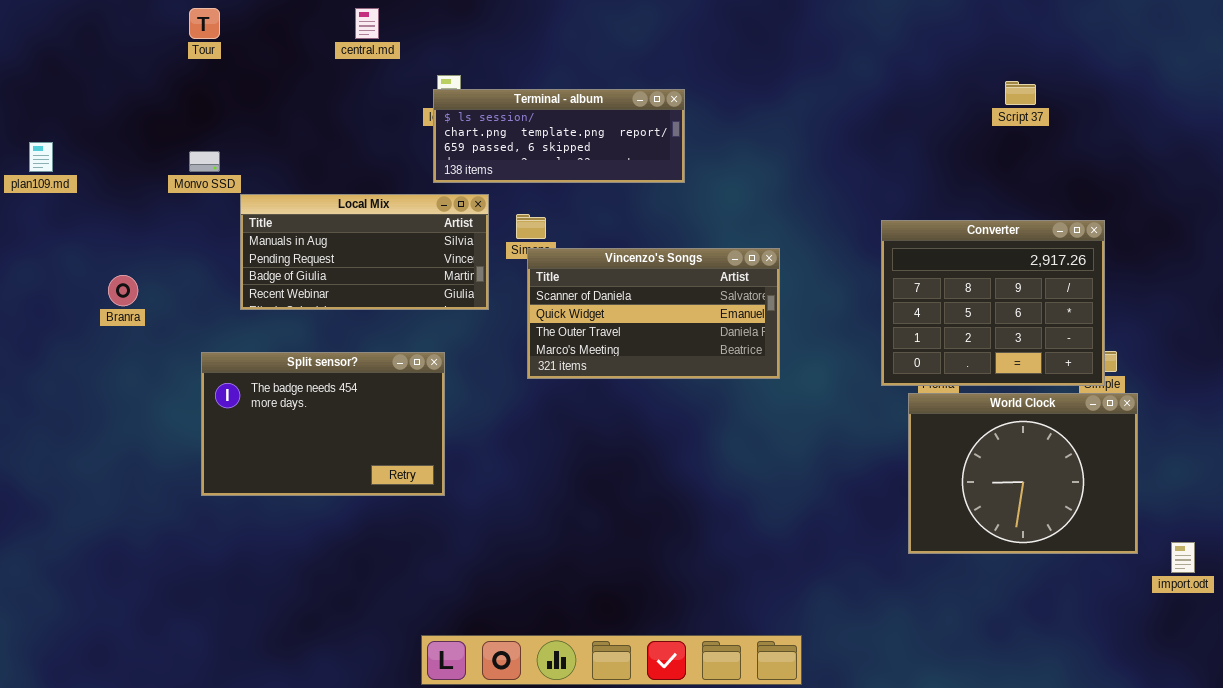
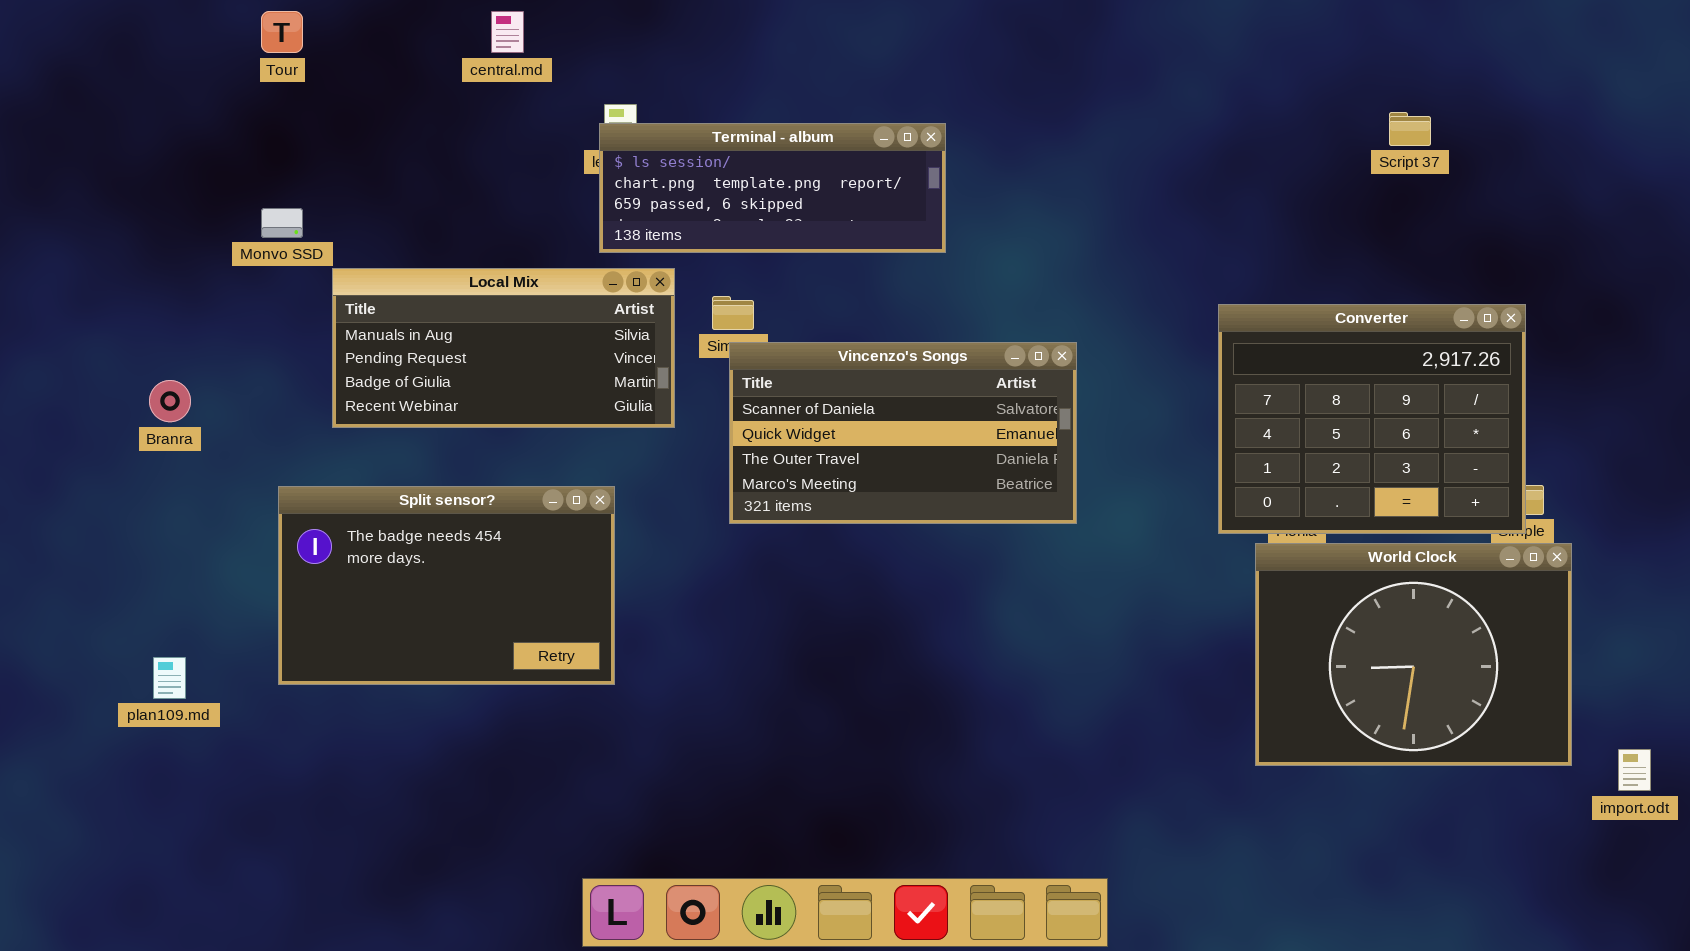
plan109.md: [29,142,53,172] -> [153,657,186,699], moved

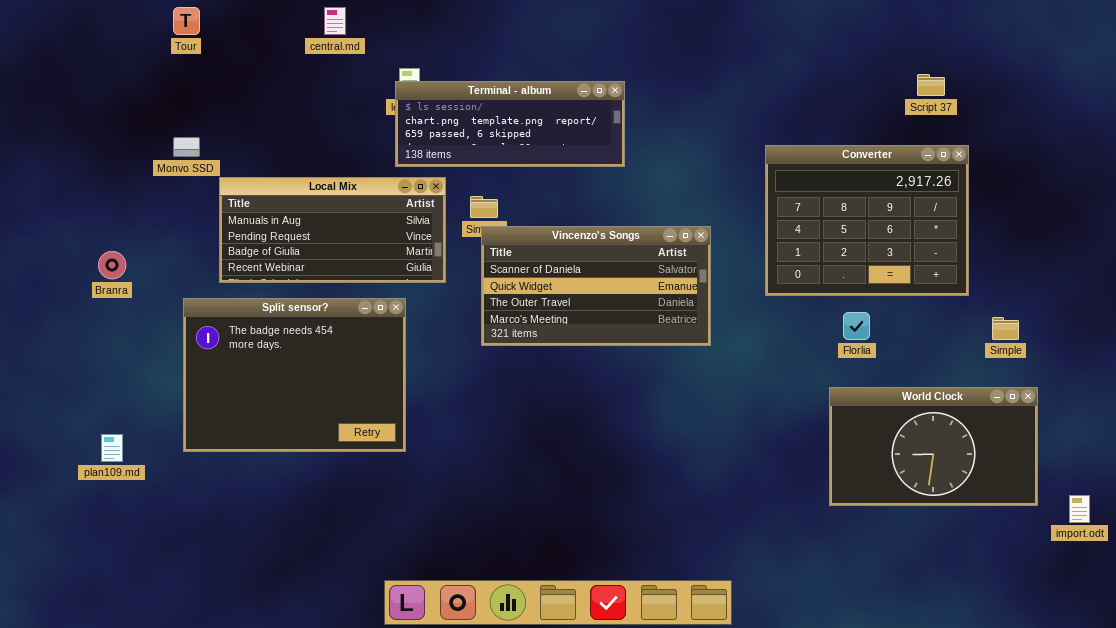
Converter: [1218,304,1526,534] -> [765,145,969,296], moved
Split sensor?: [278,486,615,685] -> [183,298,406,452], resized
World Clock: [1255,543,1572,766] -> [829,387,1038,506], resized

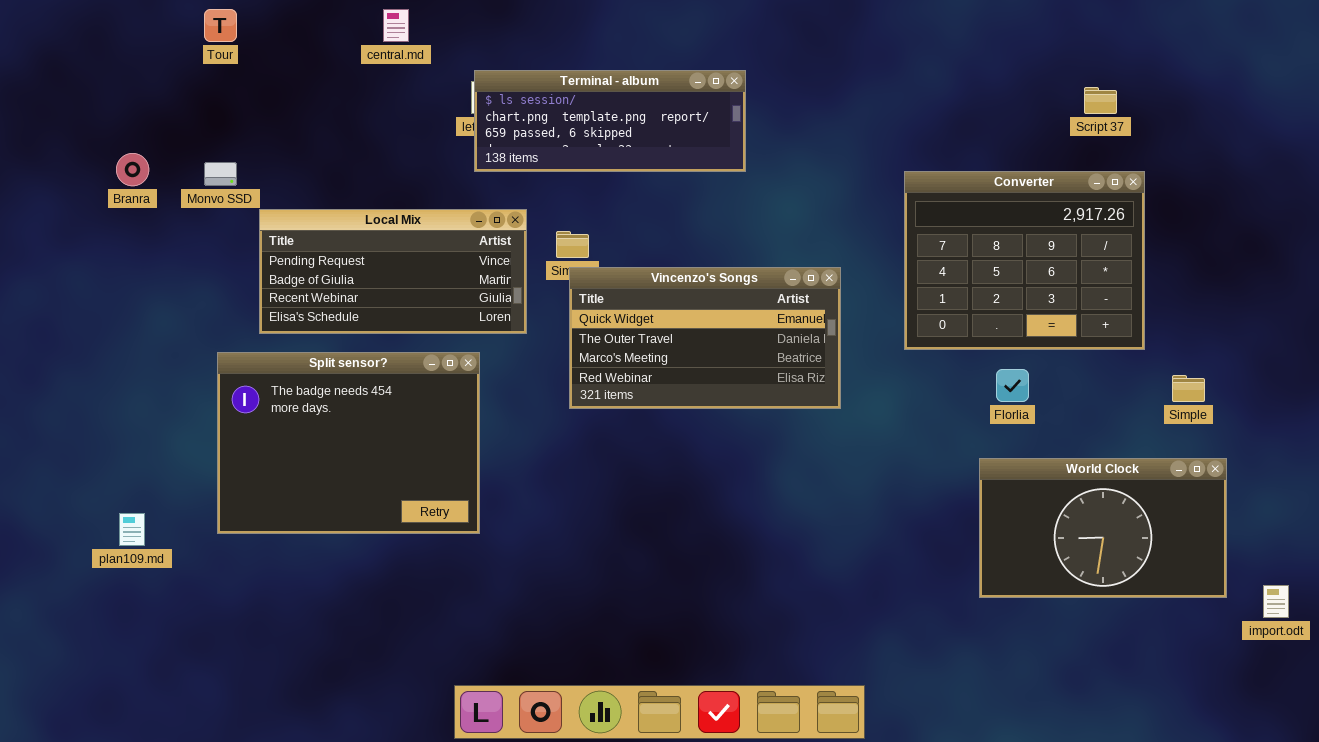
Terminal - album: [395,81,625,167] -> [474,70,746,172], moved
Local Mix: [219,177,446,283] -> [259,209,527,334], scrolled down 1 row
Vincenzo's Songs: [481,226,711,346] -> [569,267,841,409], scrolled down 1 row
Branra: [98,251,126,279] -> [116,153,149,186], moved

